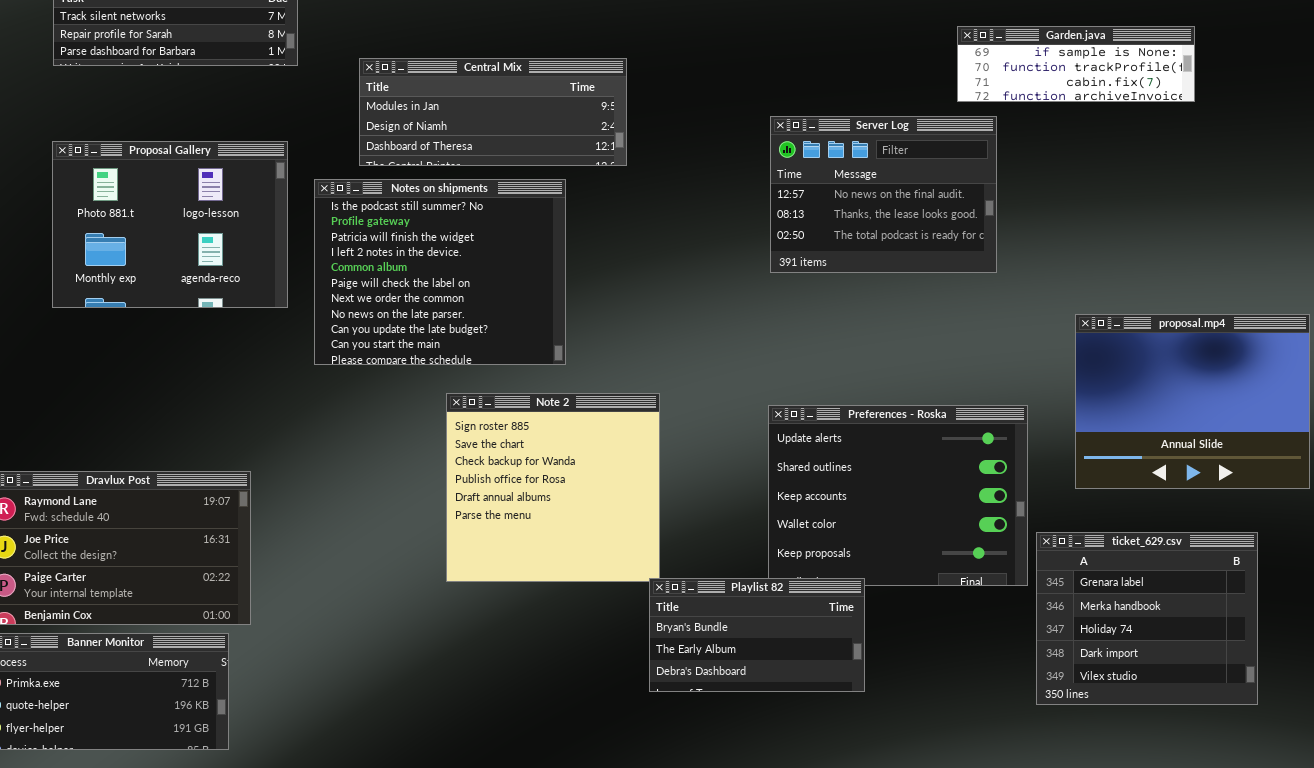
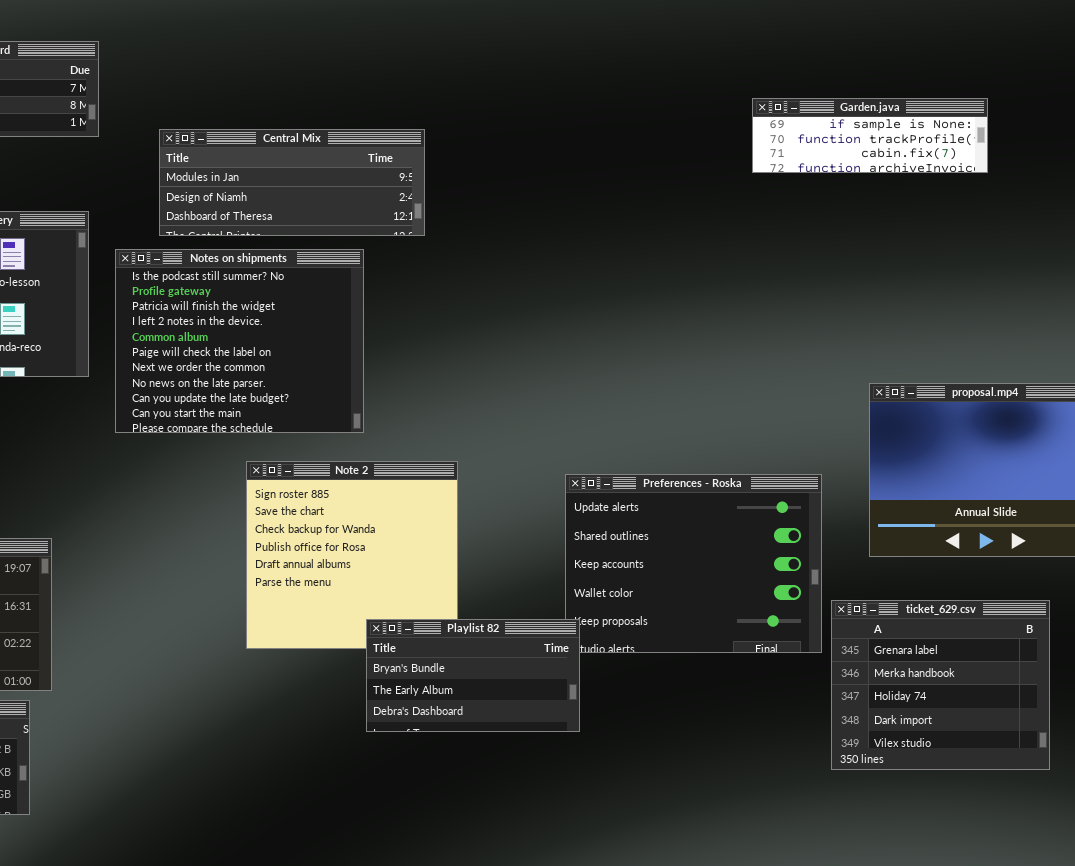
Server Log: [770,116,997,273] -> none, closed
Playlist 82: [649,578,865,692] -> [366,619,580,732], moved

